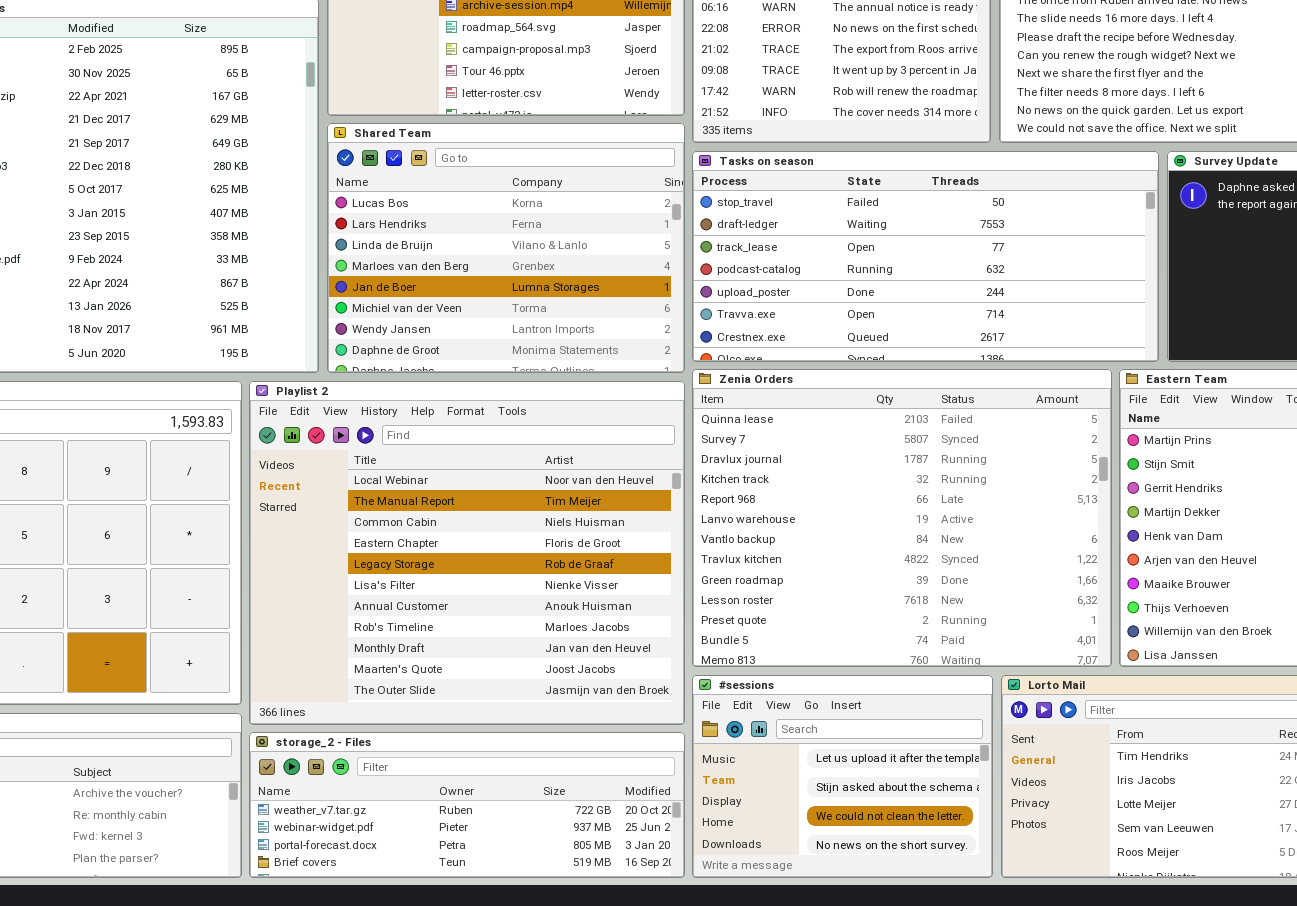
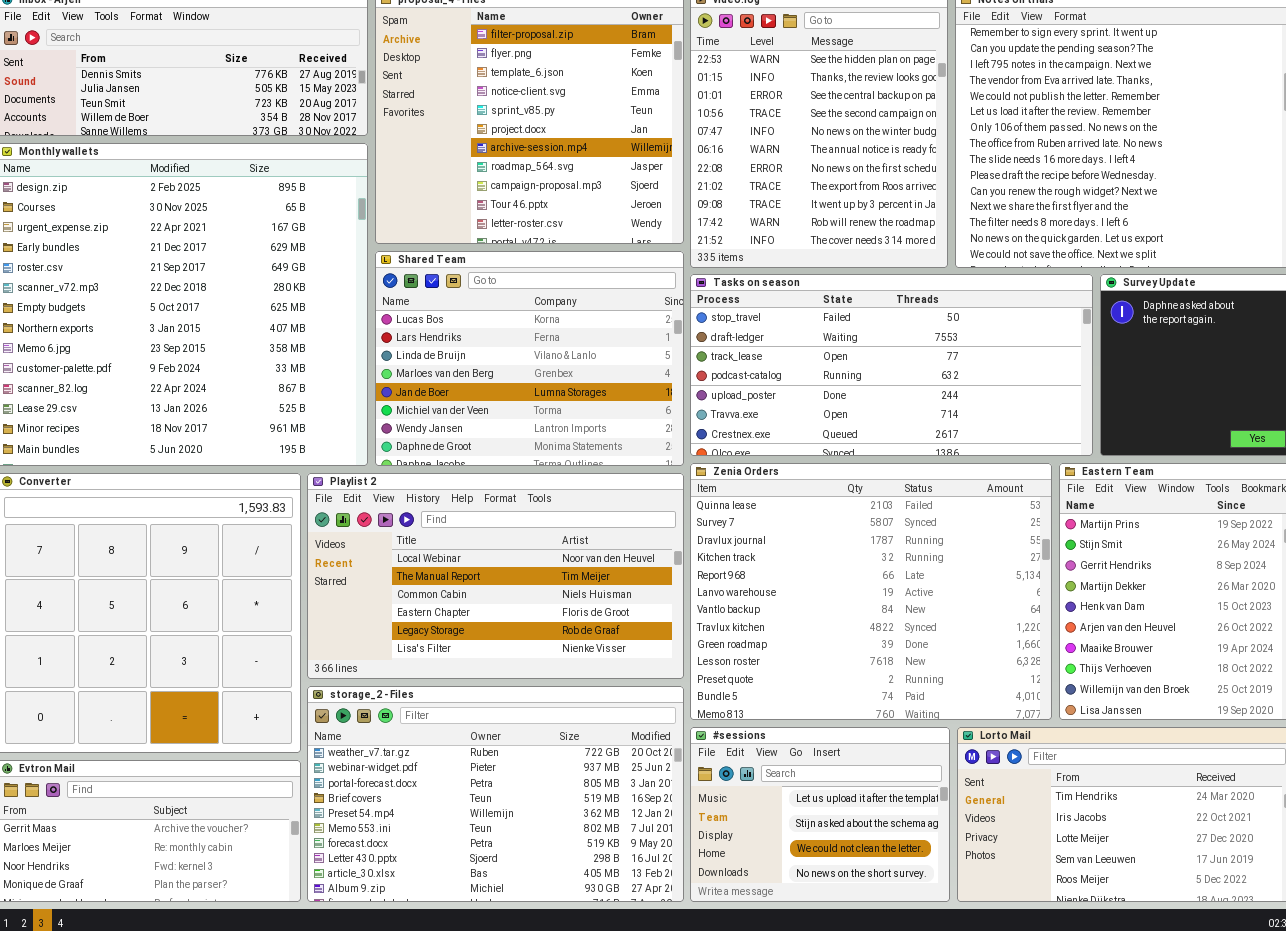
Playlist 2: [249,381,685,725] -> [307,473,684,679], resized
storage_2 - Files: [249,732,685,878] -> [307,686,684,902], resized

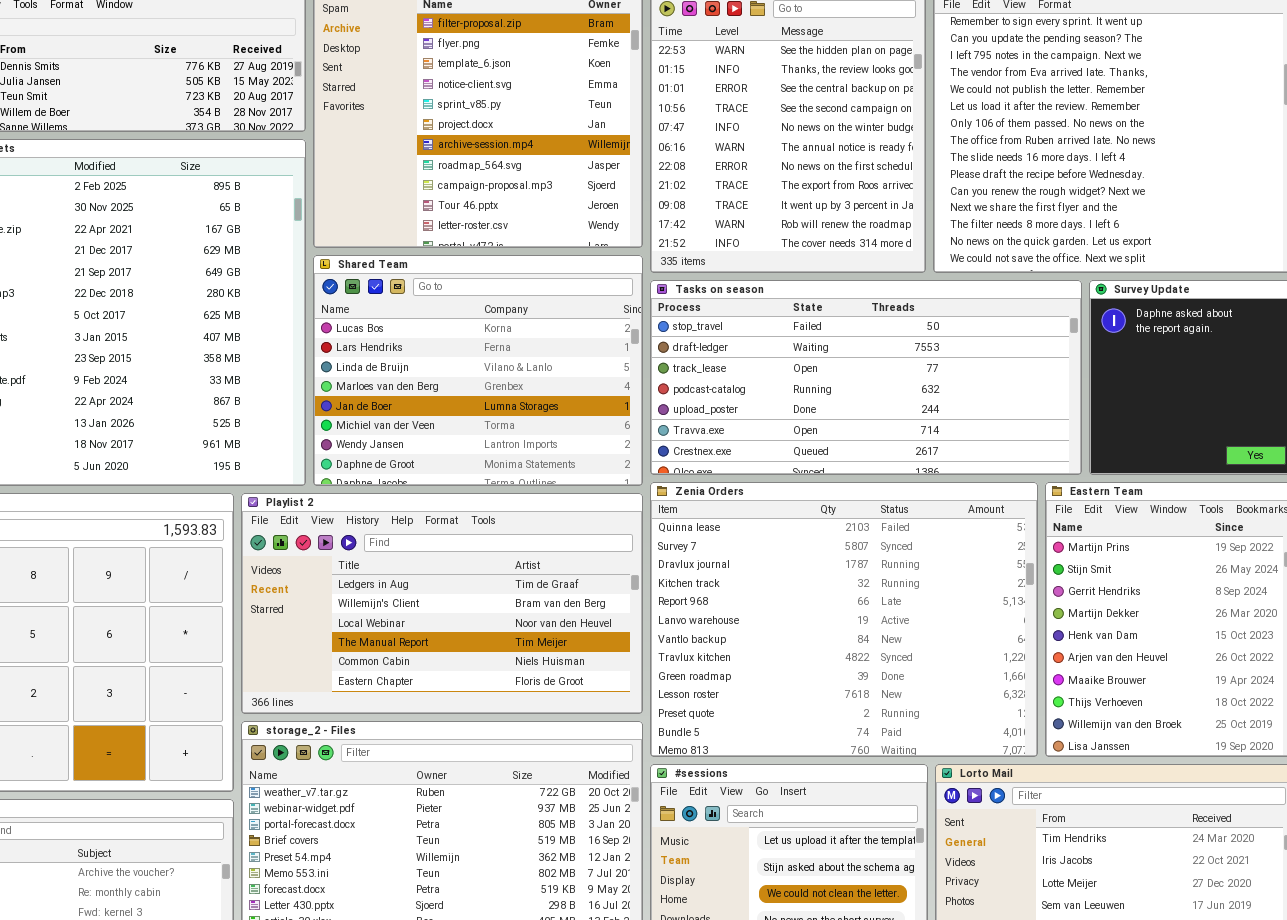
Playlist 2: [307,473,684,679] -> [241,493,643,714], scrolled up 2 rows

